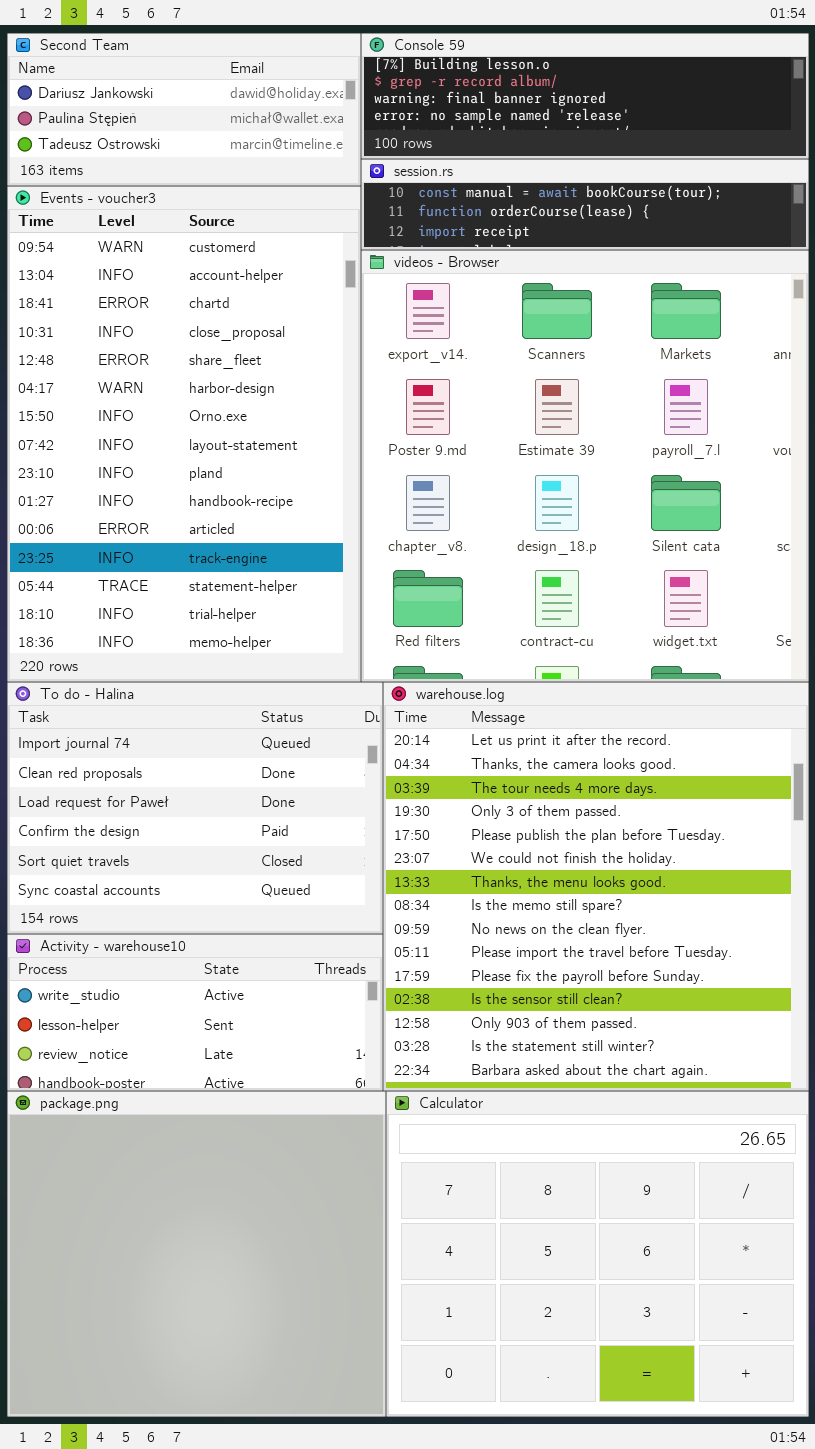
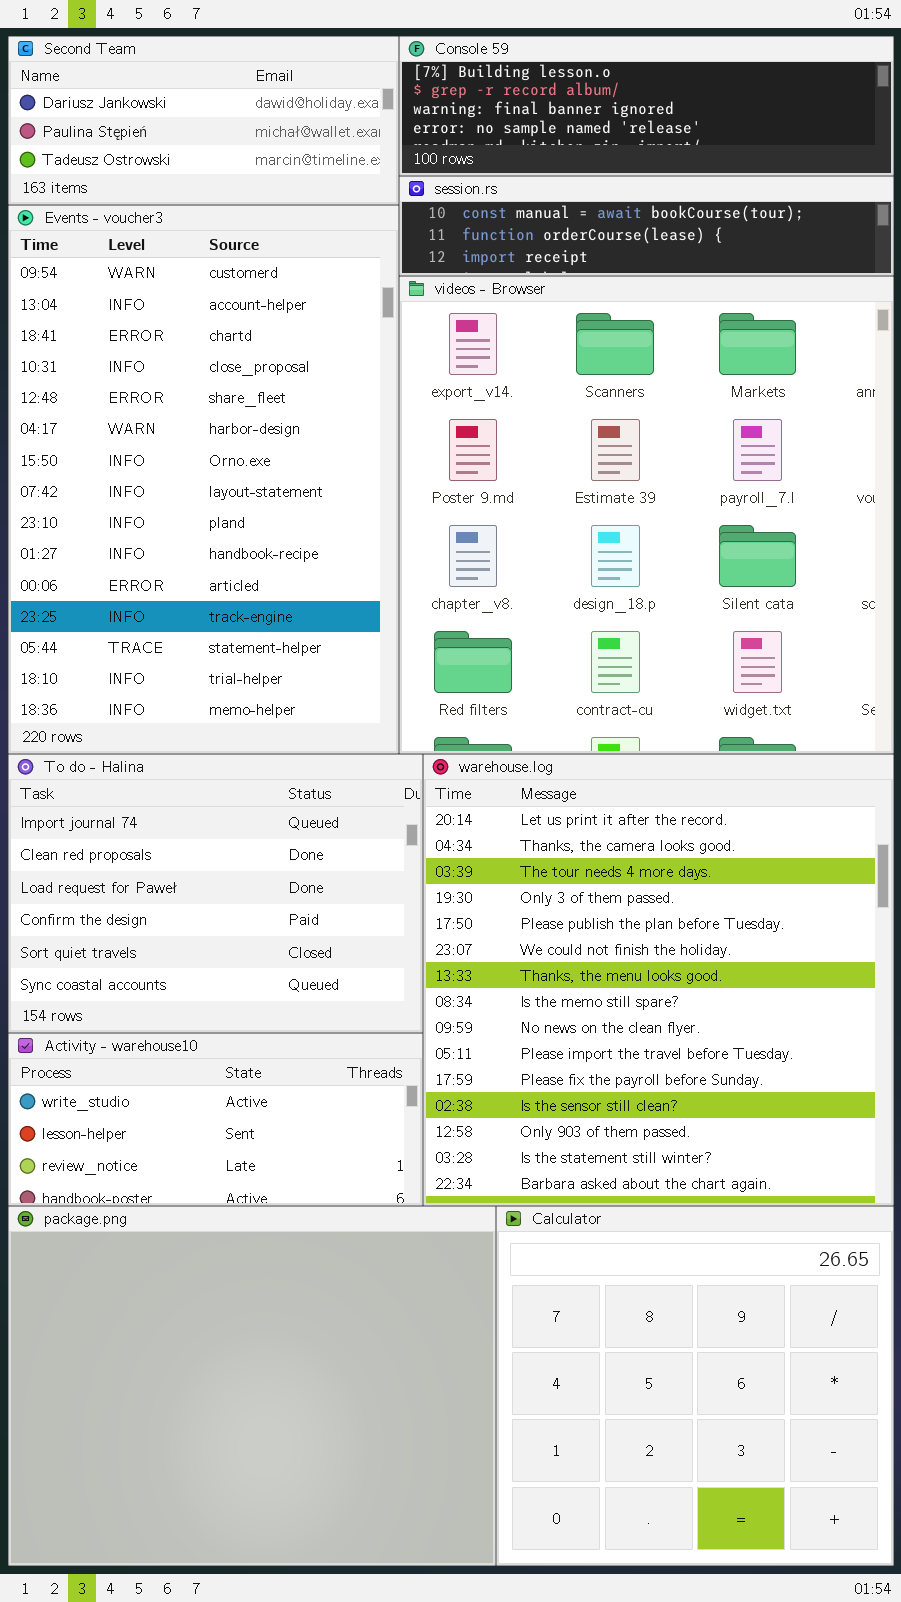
package.png: [7,1091,386,1417] -> [8,1206,496,1566], resized
Calculator: [386,1091,809,1417] -> [496,1206,894,1566], resized

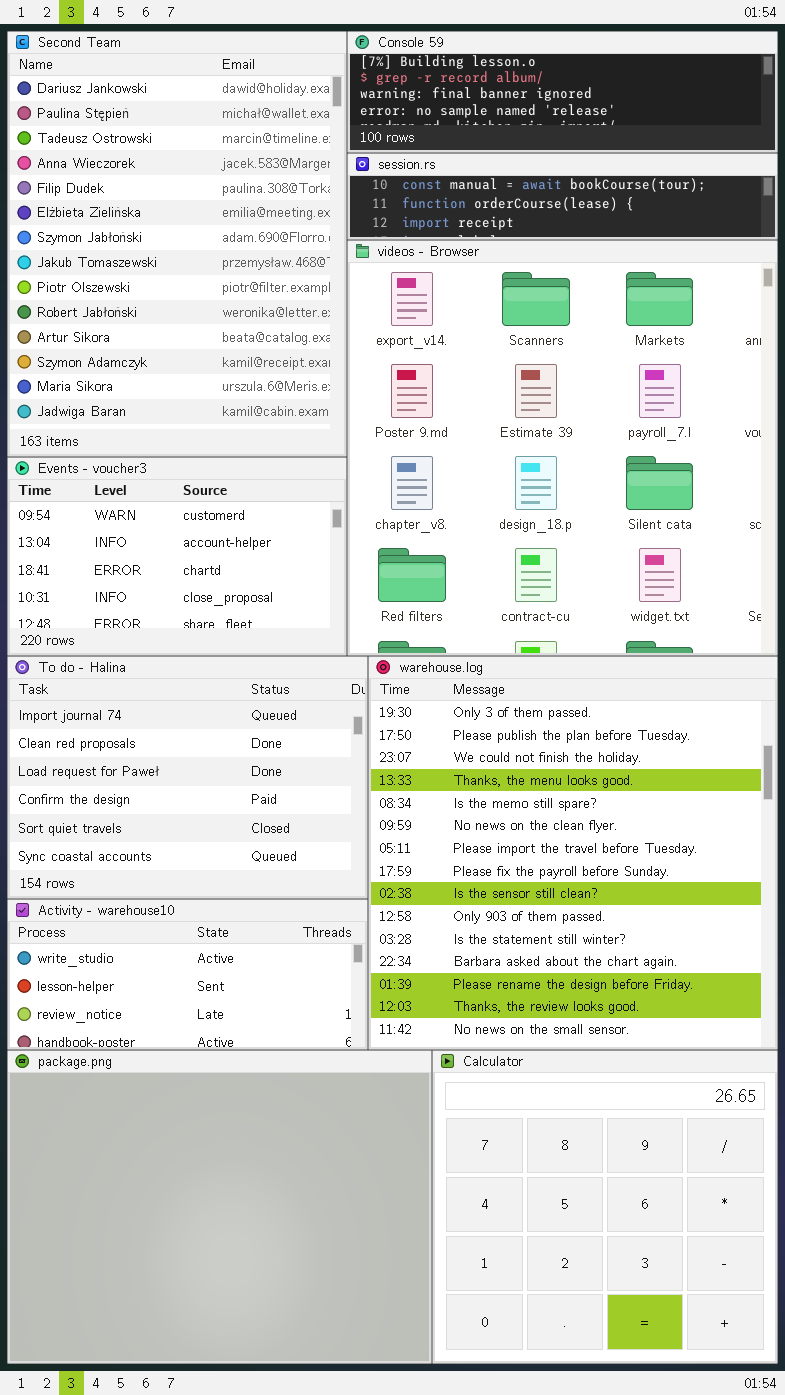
Second Team: [8,36,399,205] -> [7,31,347,457], resized
Events - voucher3: [8,205,399,754] -> [7,457,347,656], resized
warehouse.log: [423,754,894,1206] -> [368,656,778,1050], scrolled down 3 rows

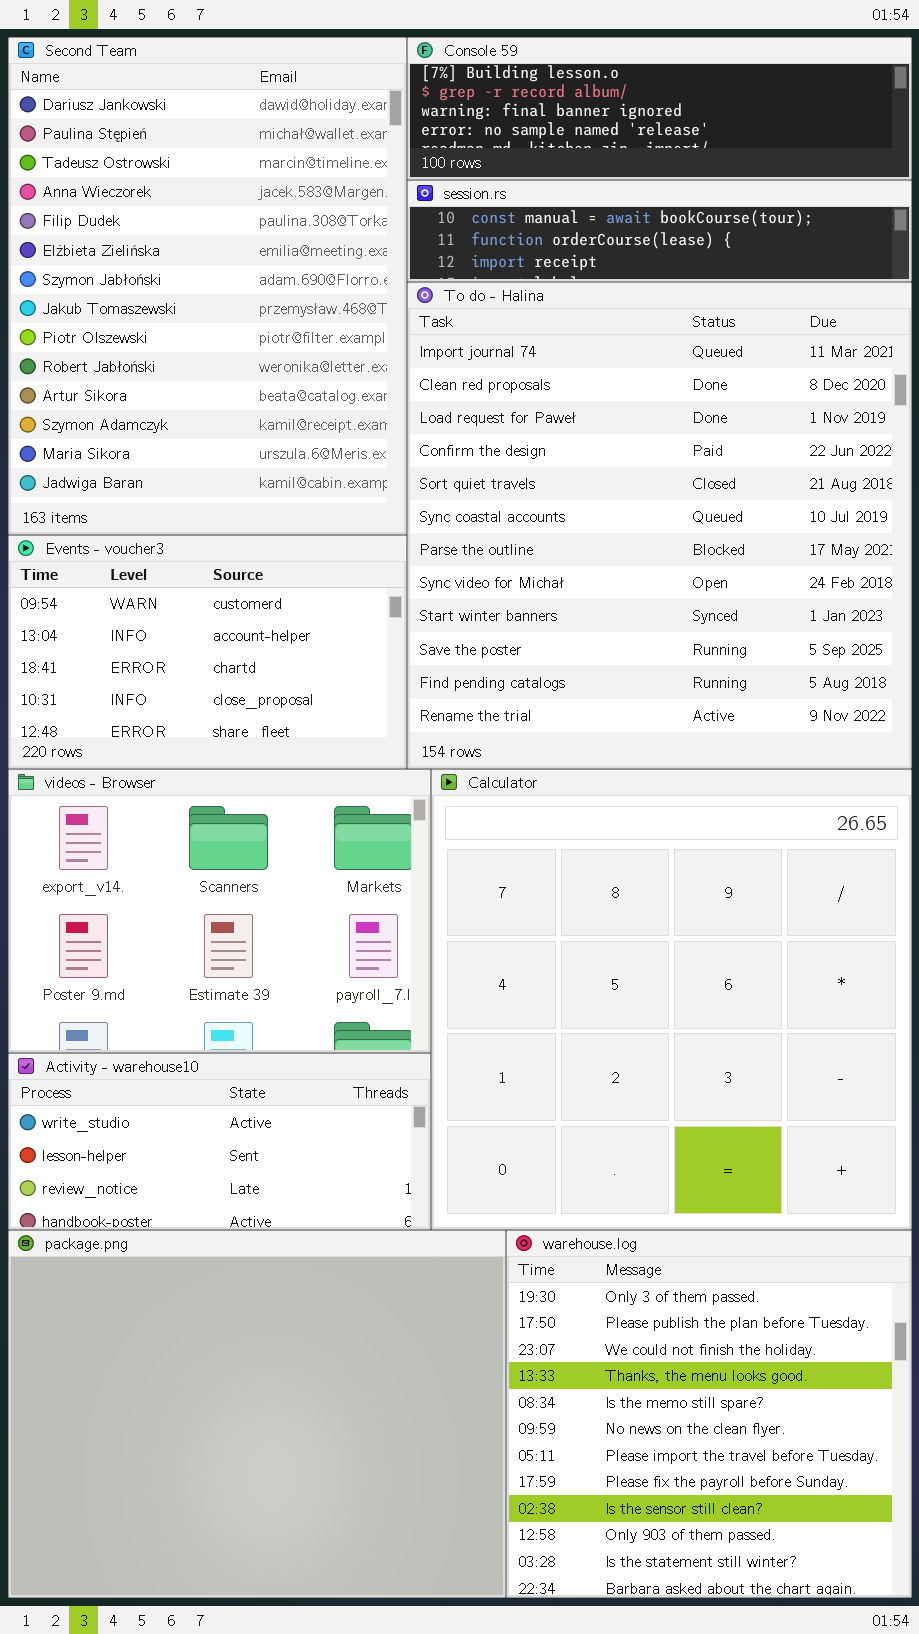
videos - Browser: [347,240,778,656] -> [8,769,431,1053], moved, resized
To do - Halina: [7,656,368,899] -> [407,282,912,769], moved, resized
warehouse.log: [368,656,778,1050] -> [506,1230,912,1598], moved, resized
Calculator: [432,1050,778,1364] -> [431,769,912,1230], moved, resized

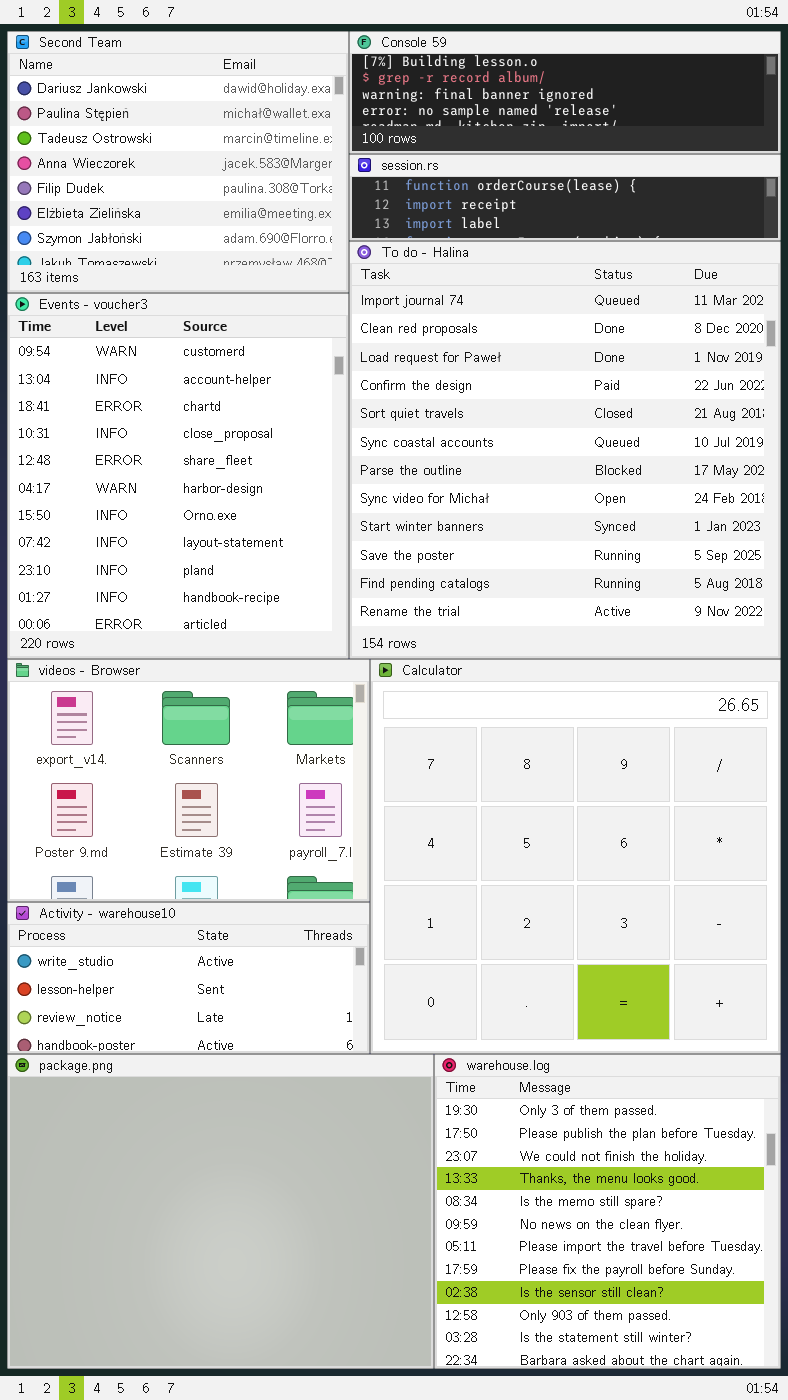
Second Team: [8,37,407,535] -> [7,31,349,293], resized
session.rs: [407,180,912,282] -> [349,154,781,241], scrolled down 1 row
Events - voucher3: [8,535,407,769] -> [7,293,349,659], resized

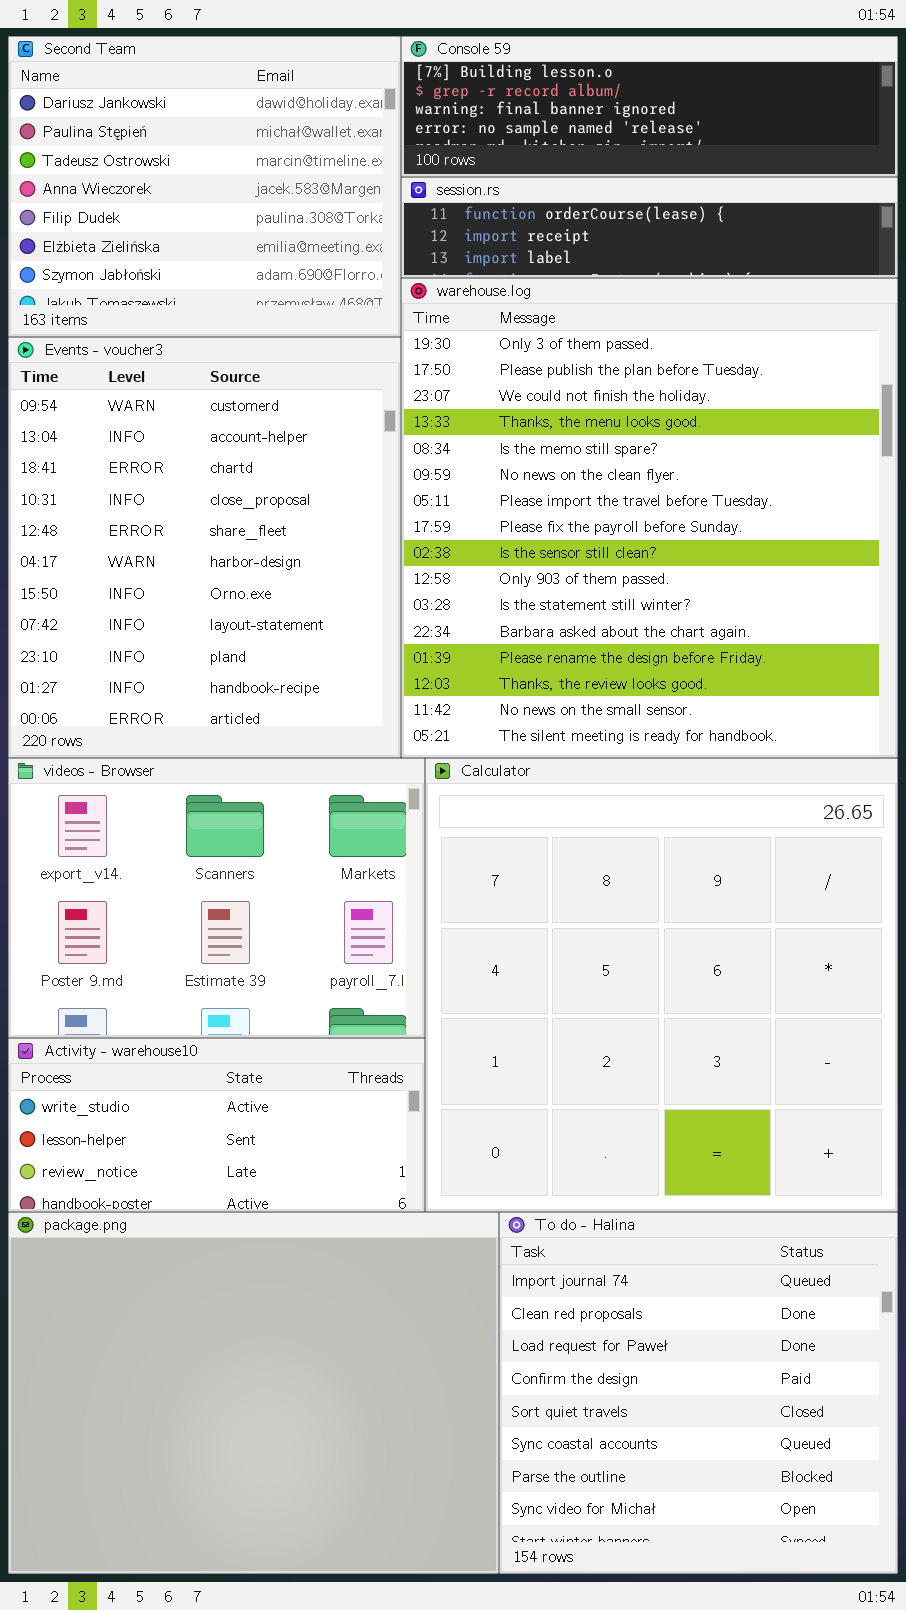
To do - Halina: [349,241,781,659] -> [499,1212,898,1574], moved, resized
warehouse.log: [434,1054,781,1369] -> [401,278,898,758], moved, resized

